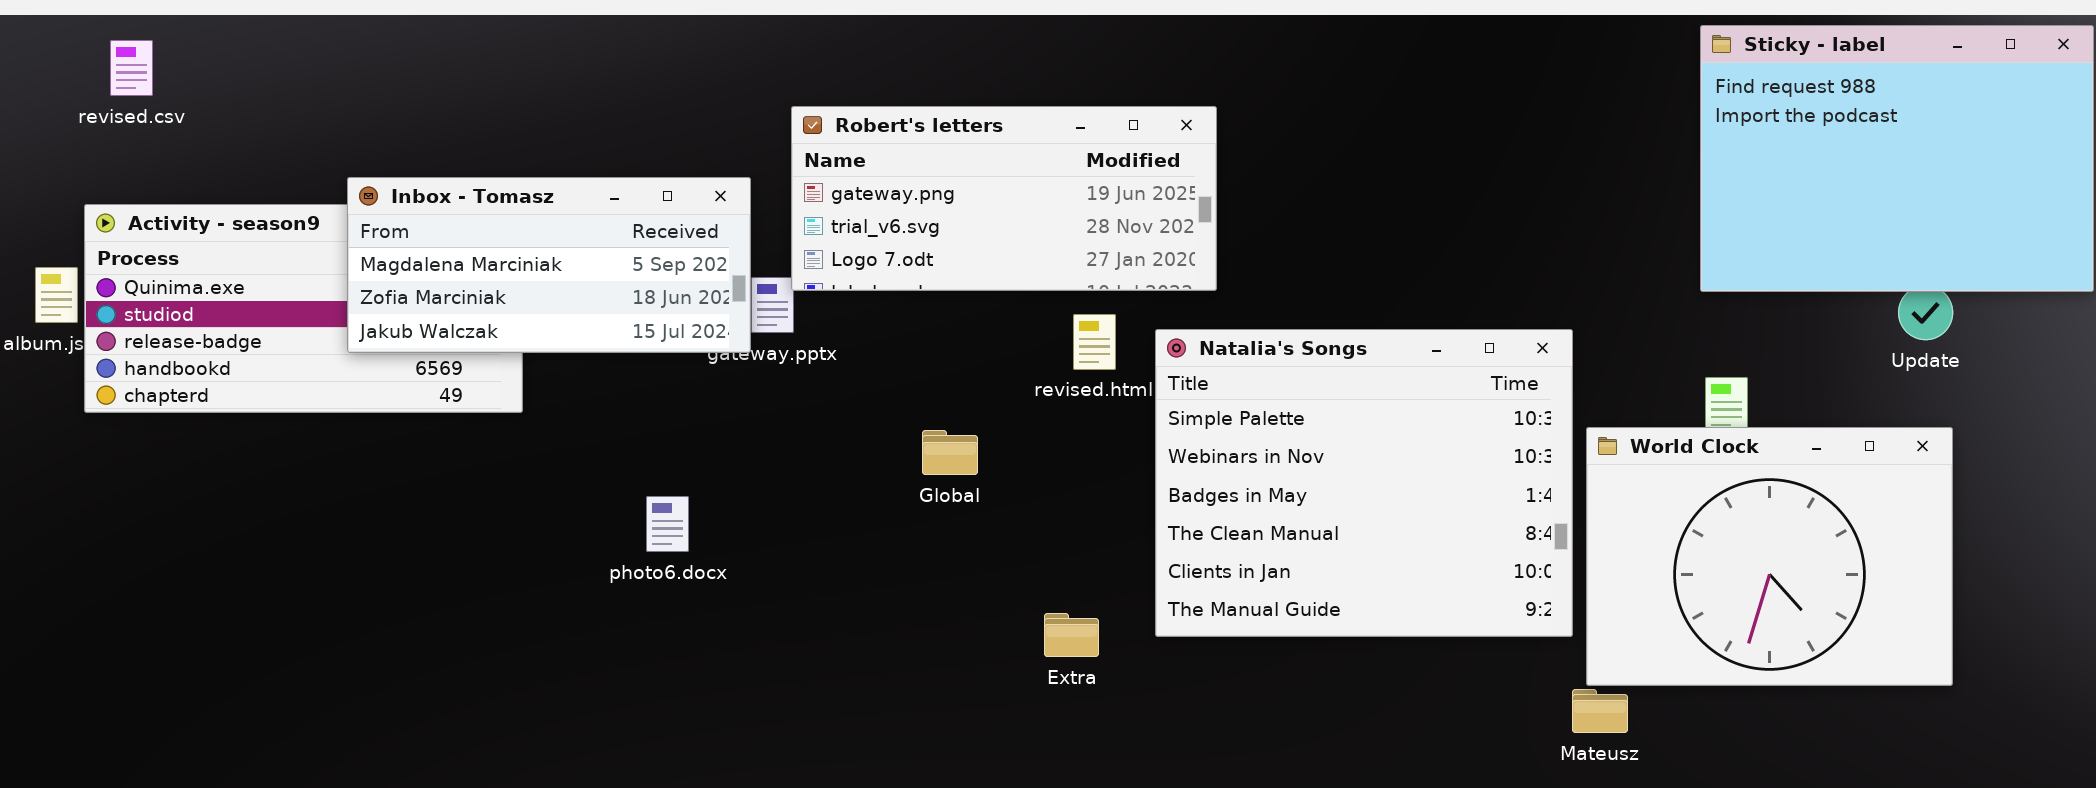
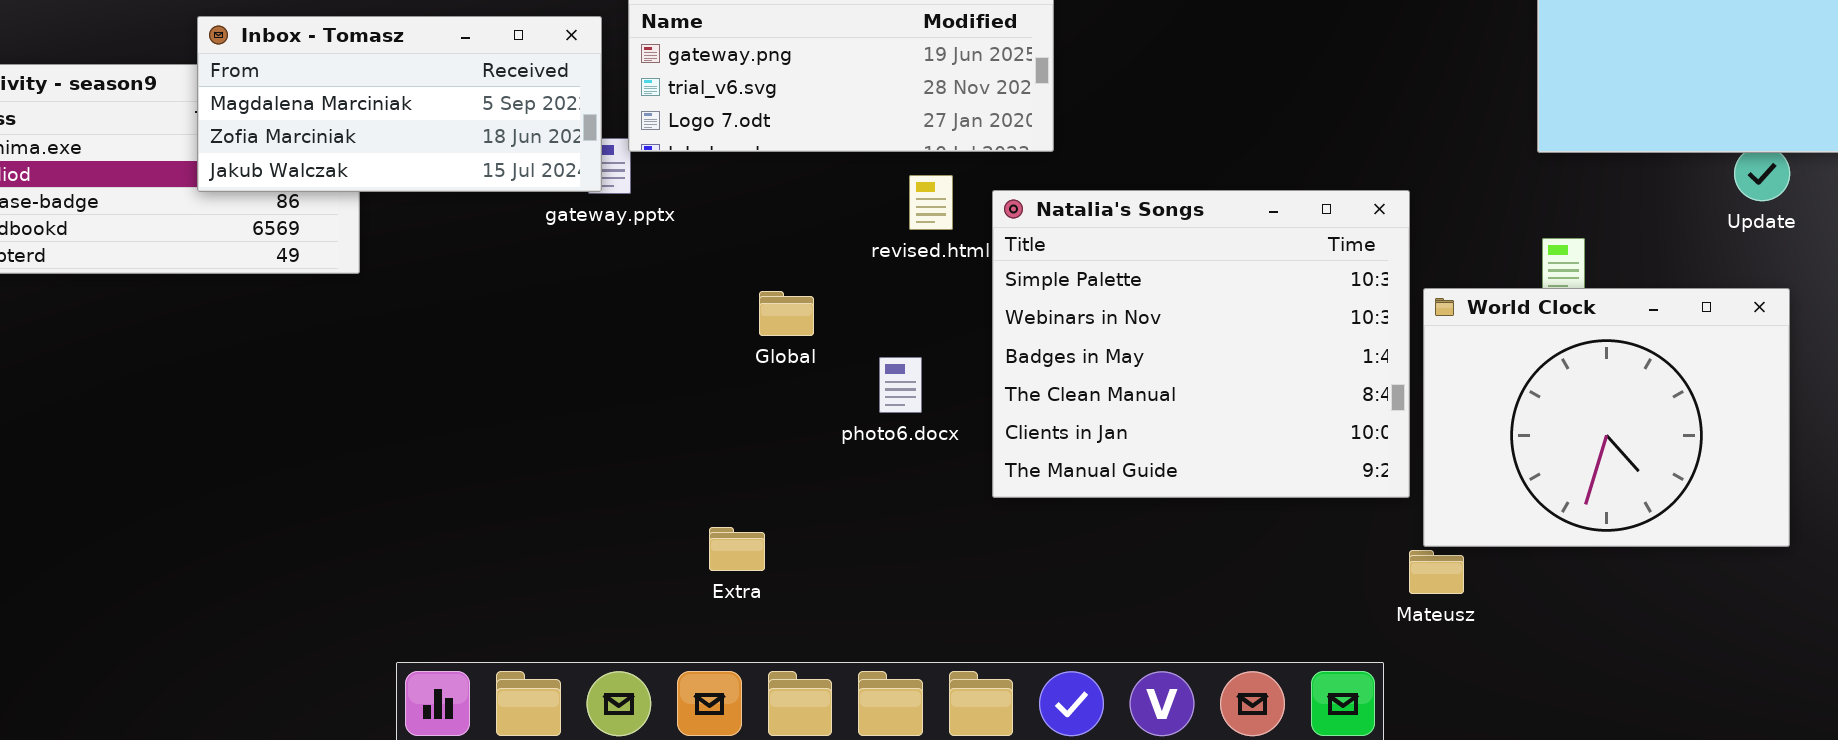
Inbox - Tomasz: [347,177,751,353] -> [197,16,602,192], moved
photo6.docx: [646,496,689,552] -> [879,357,922,413], moved
Extra: [1044,613,1099,657] -> [709,527,765,571], moved

